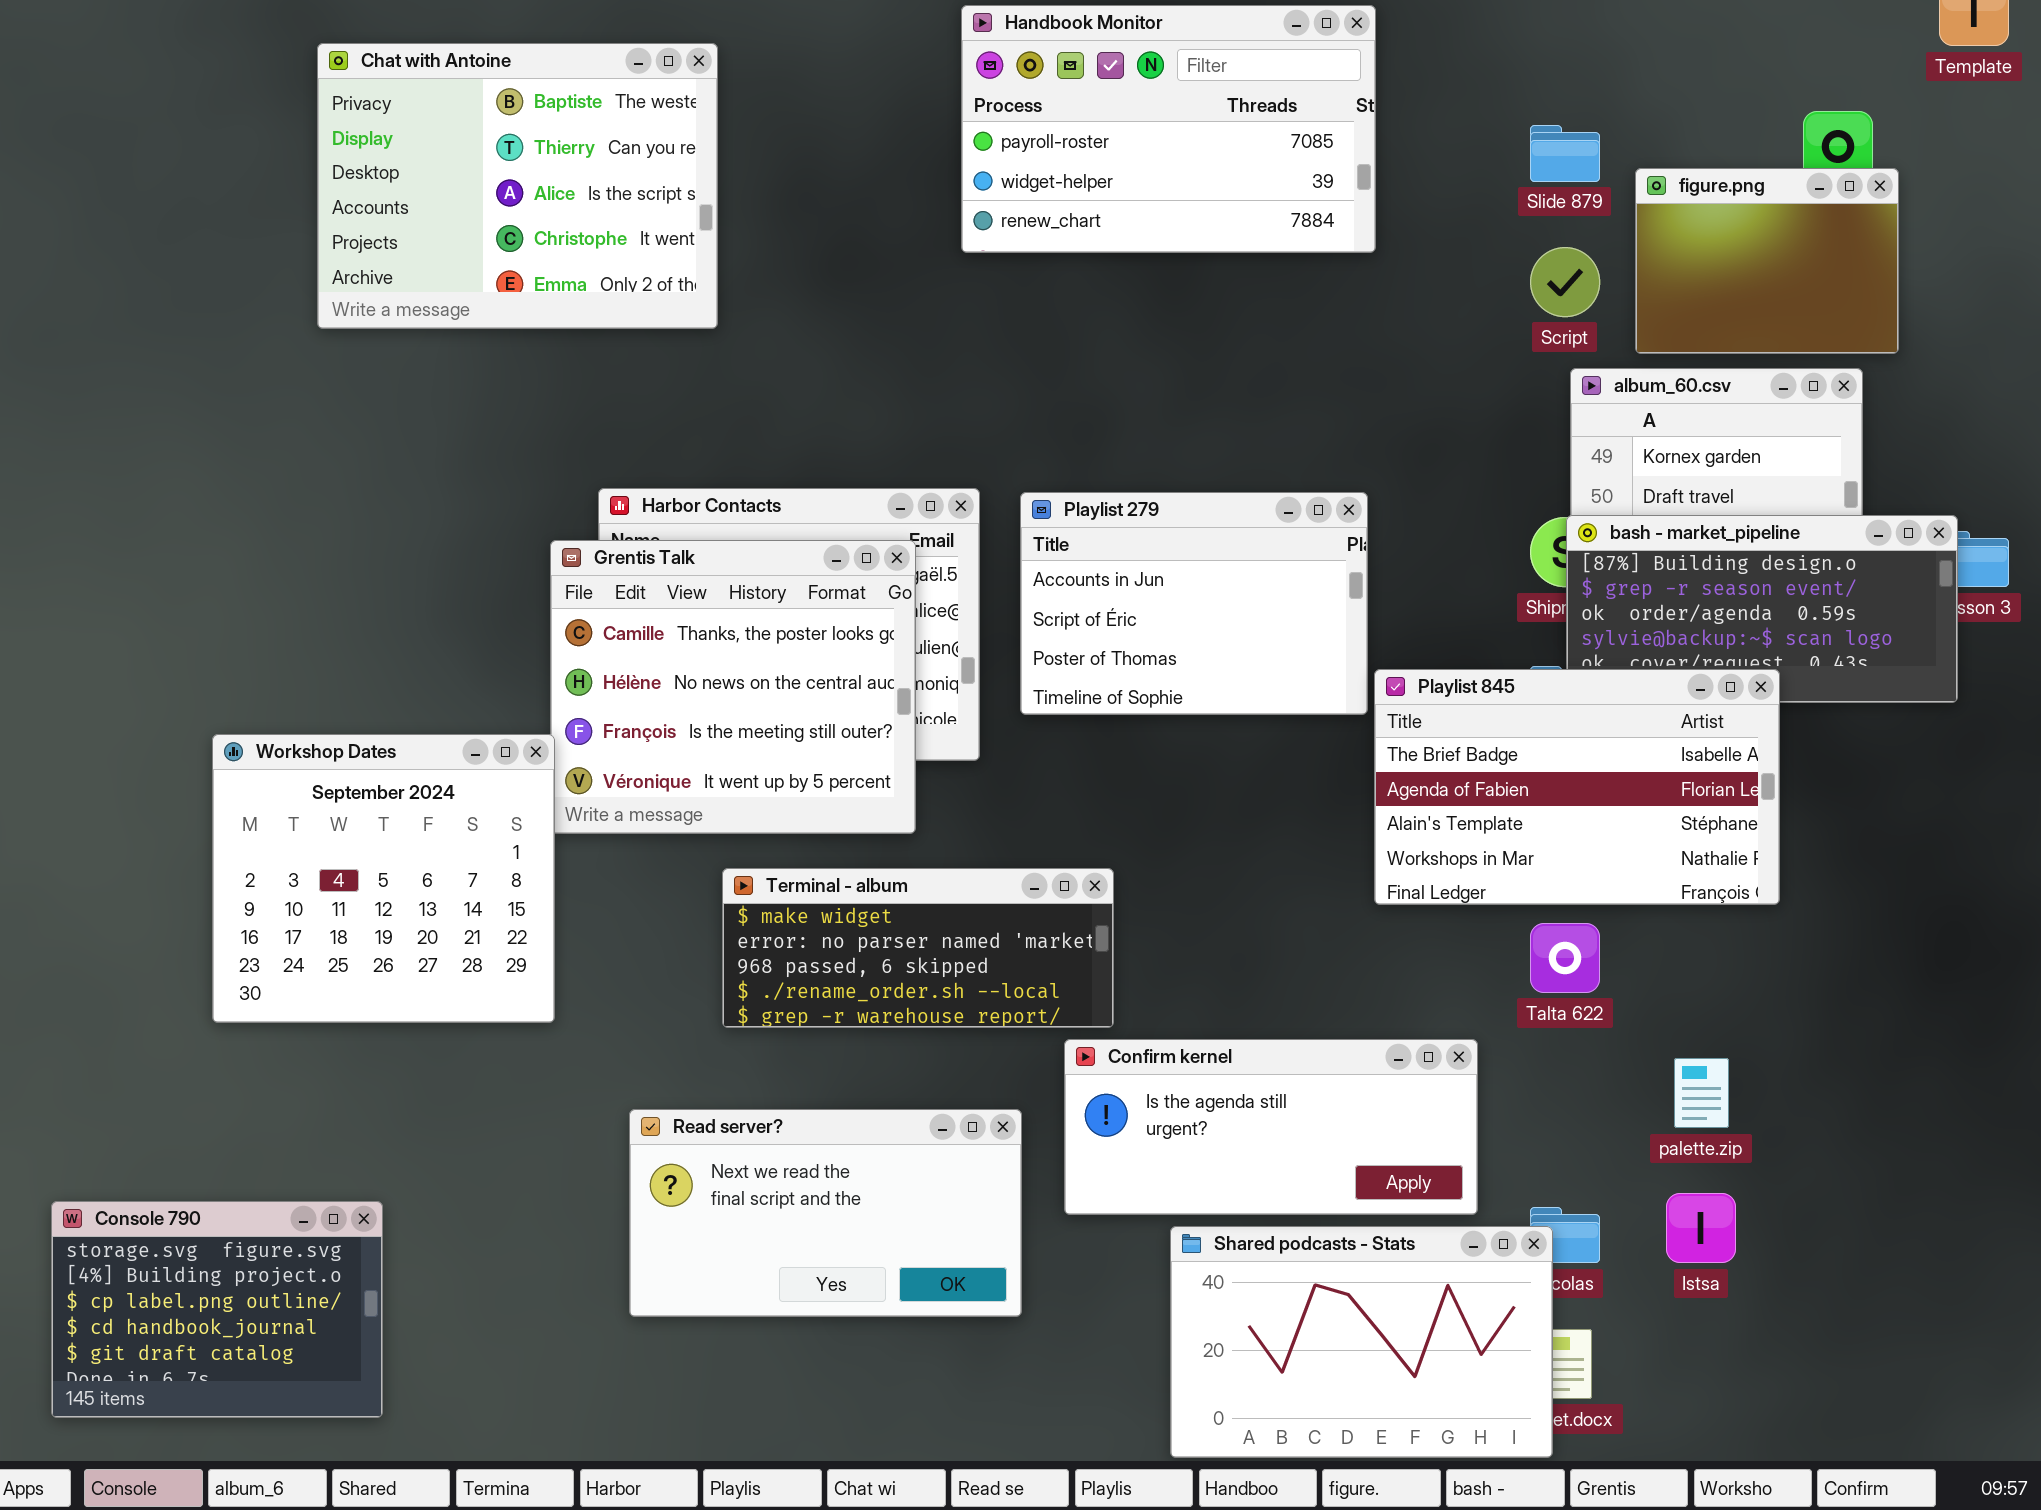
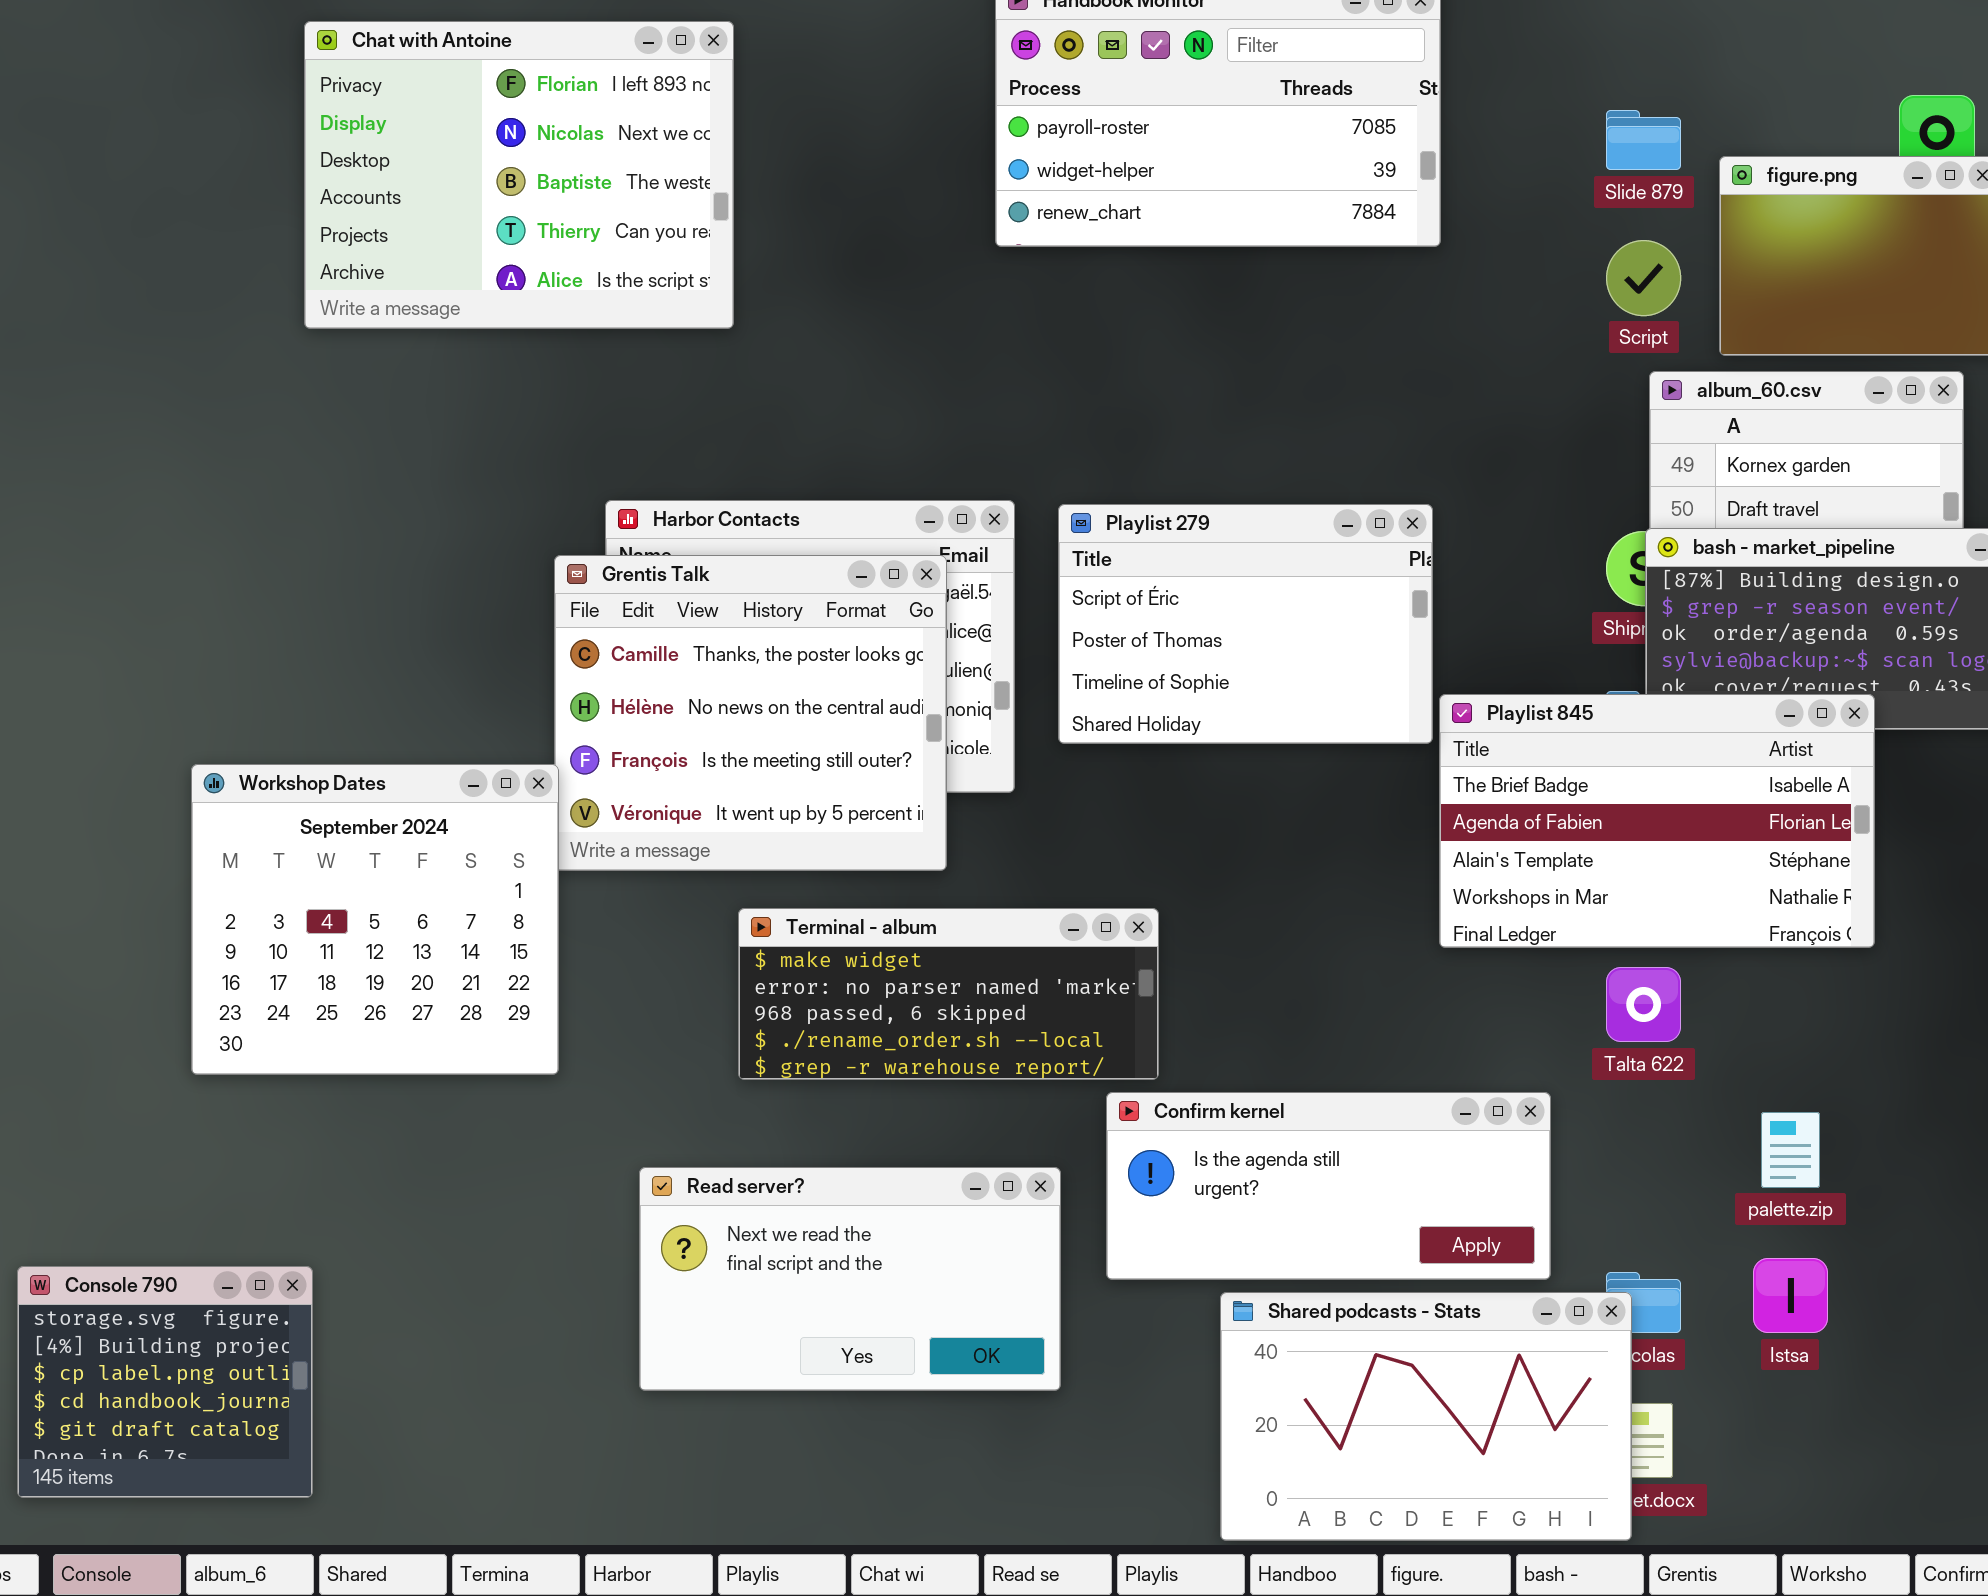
Chat with Antoine: [317,43,718,329] -> [304,21,734,329], scrolled up 2 rows
Playlist 279: [1020,492,1368,715] -> [1058,504,1433,744], scrolled down 1 row
Console 790: [51,1201,383,1418] -> [17,1266,313,1498], resized

